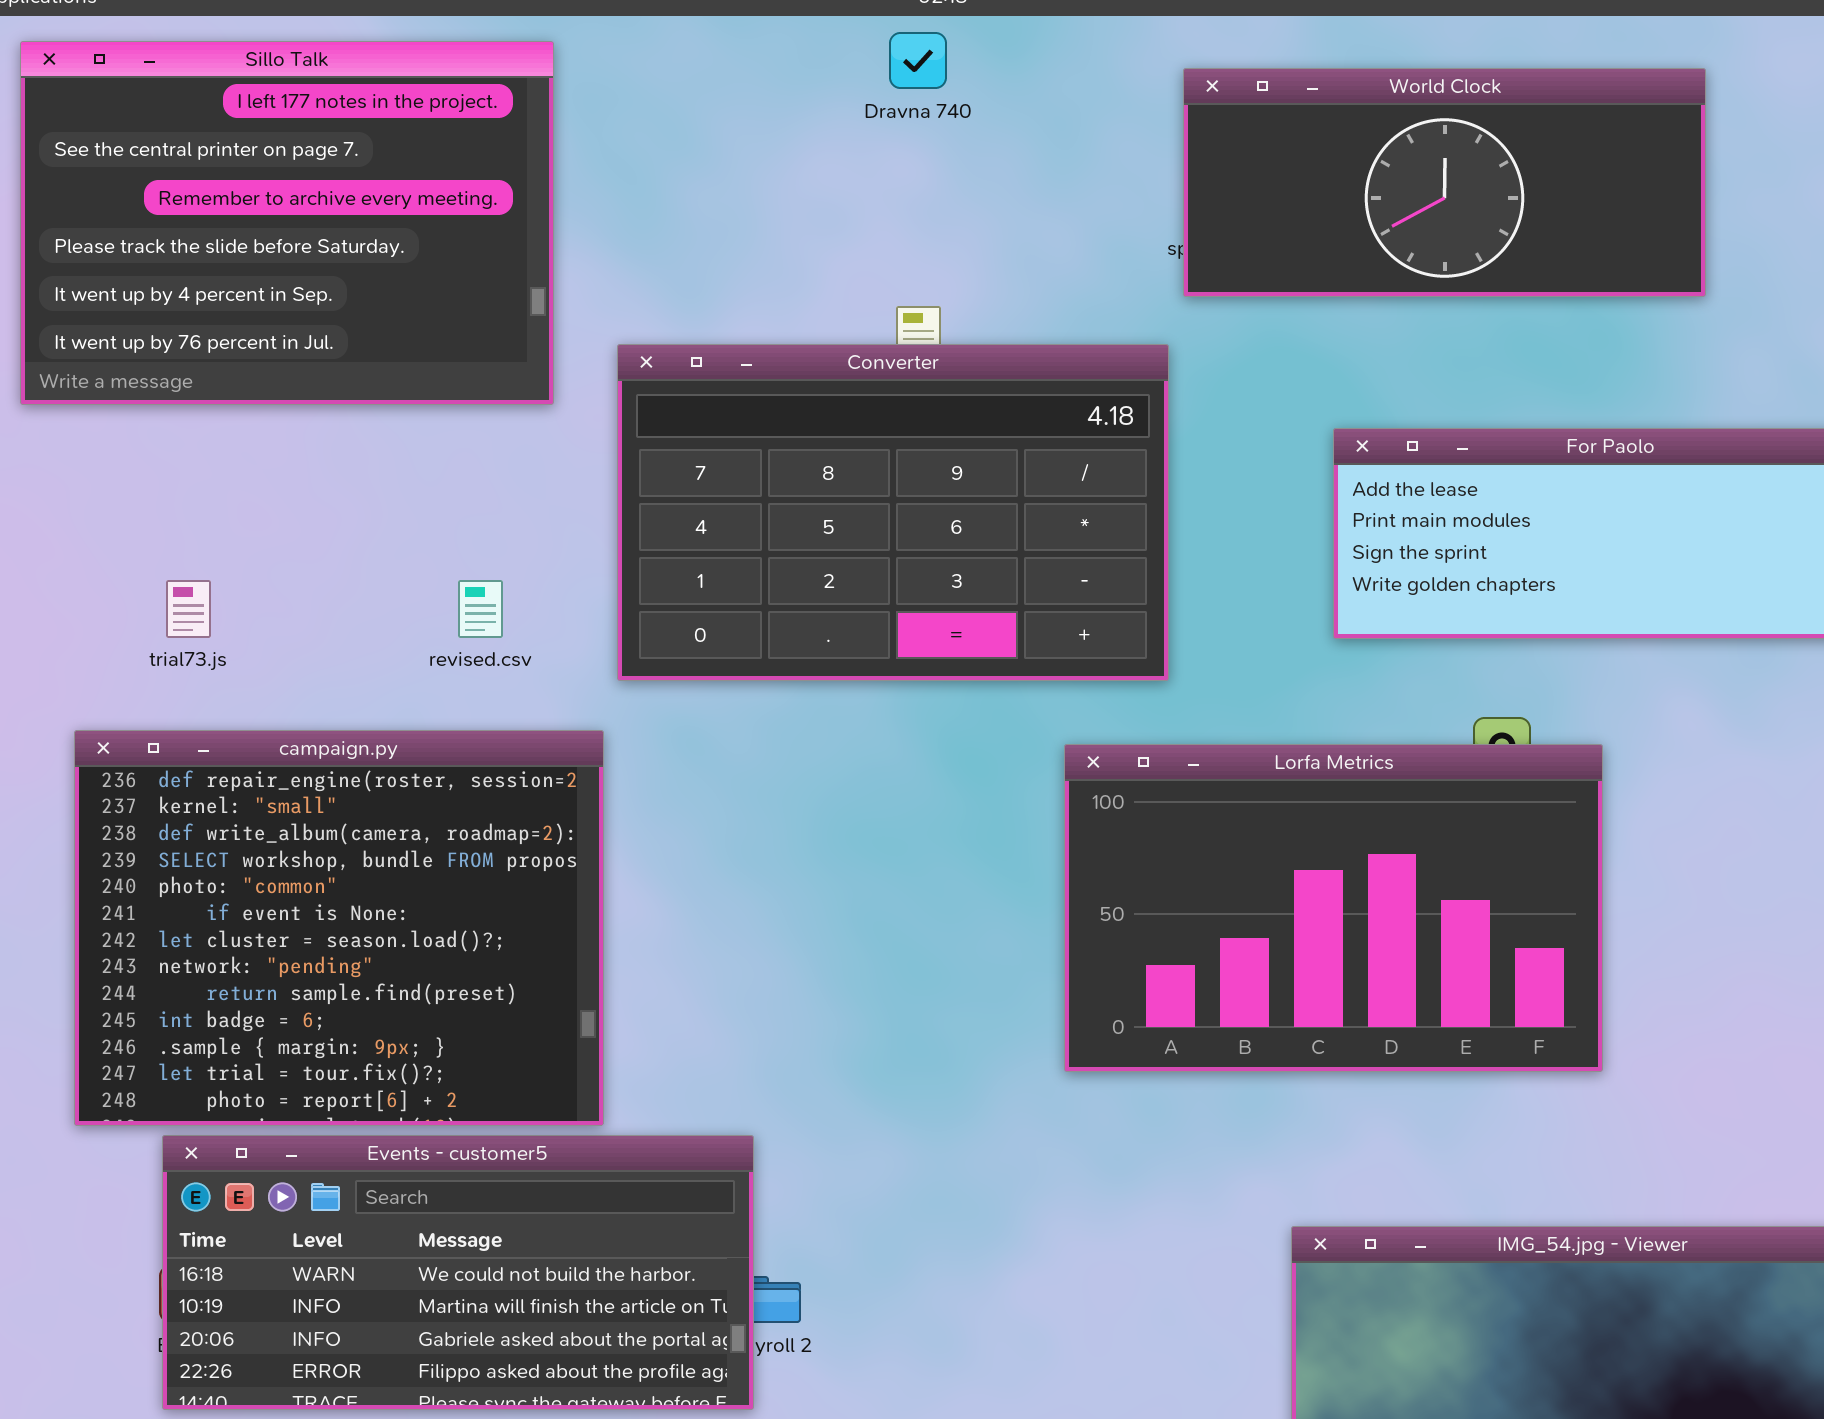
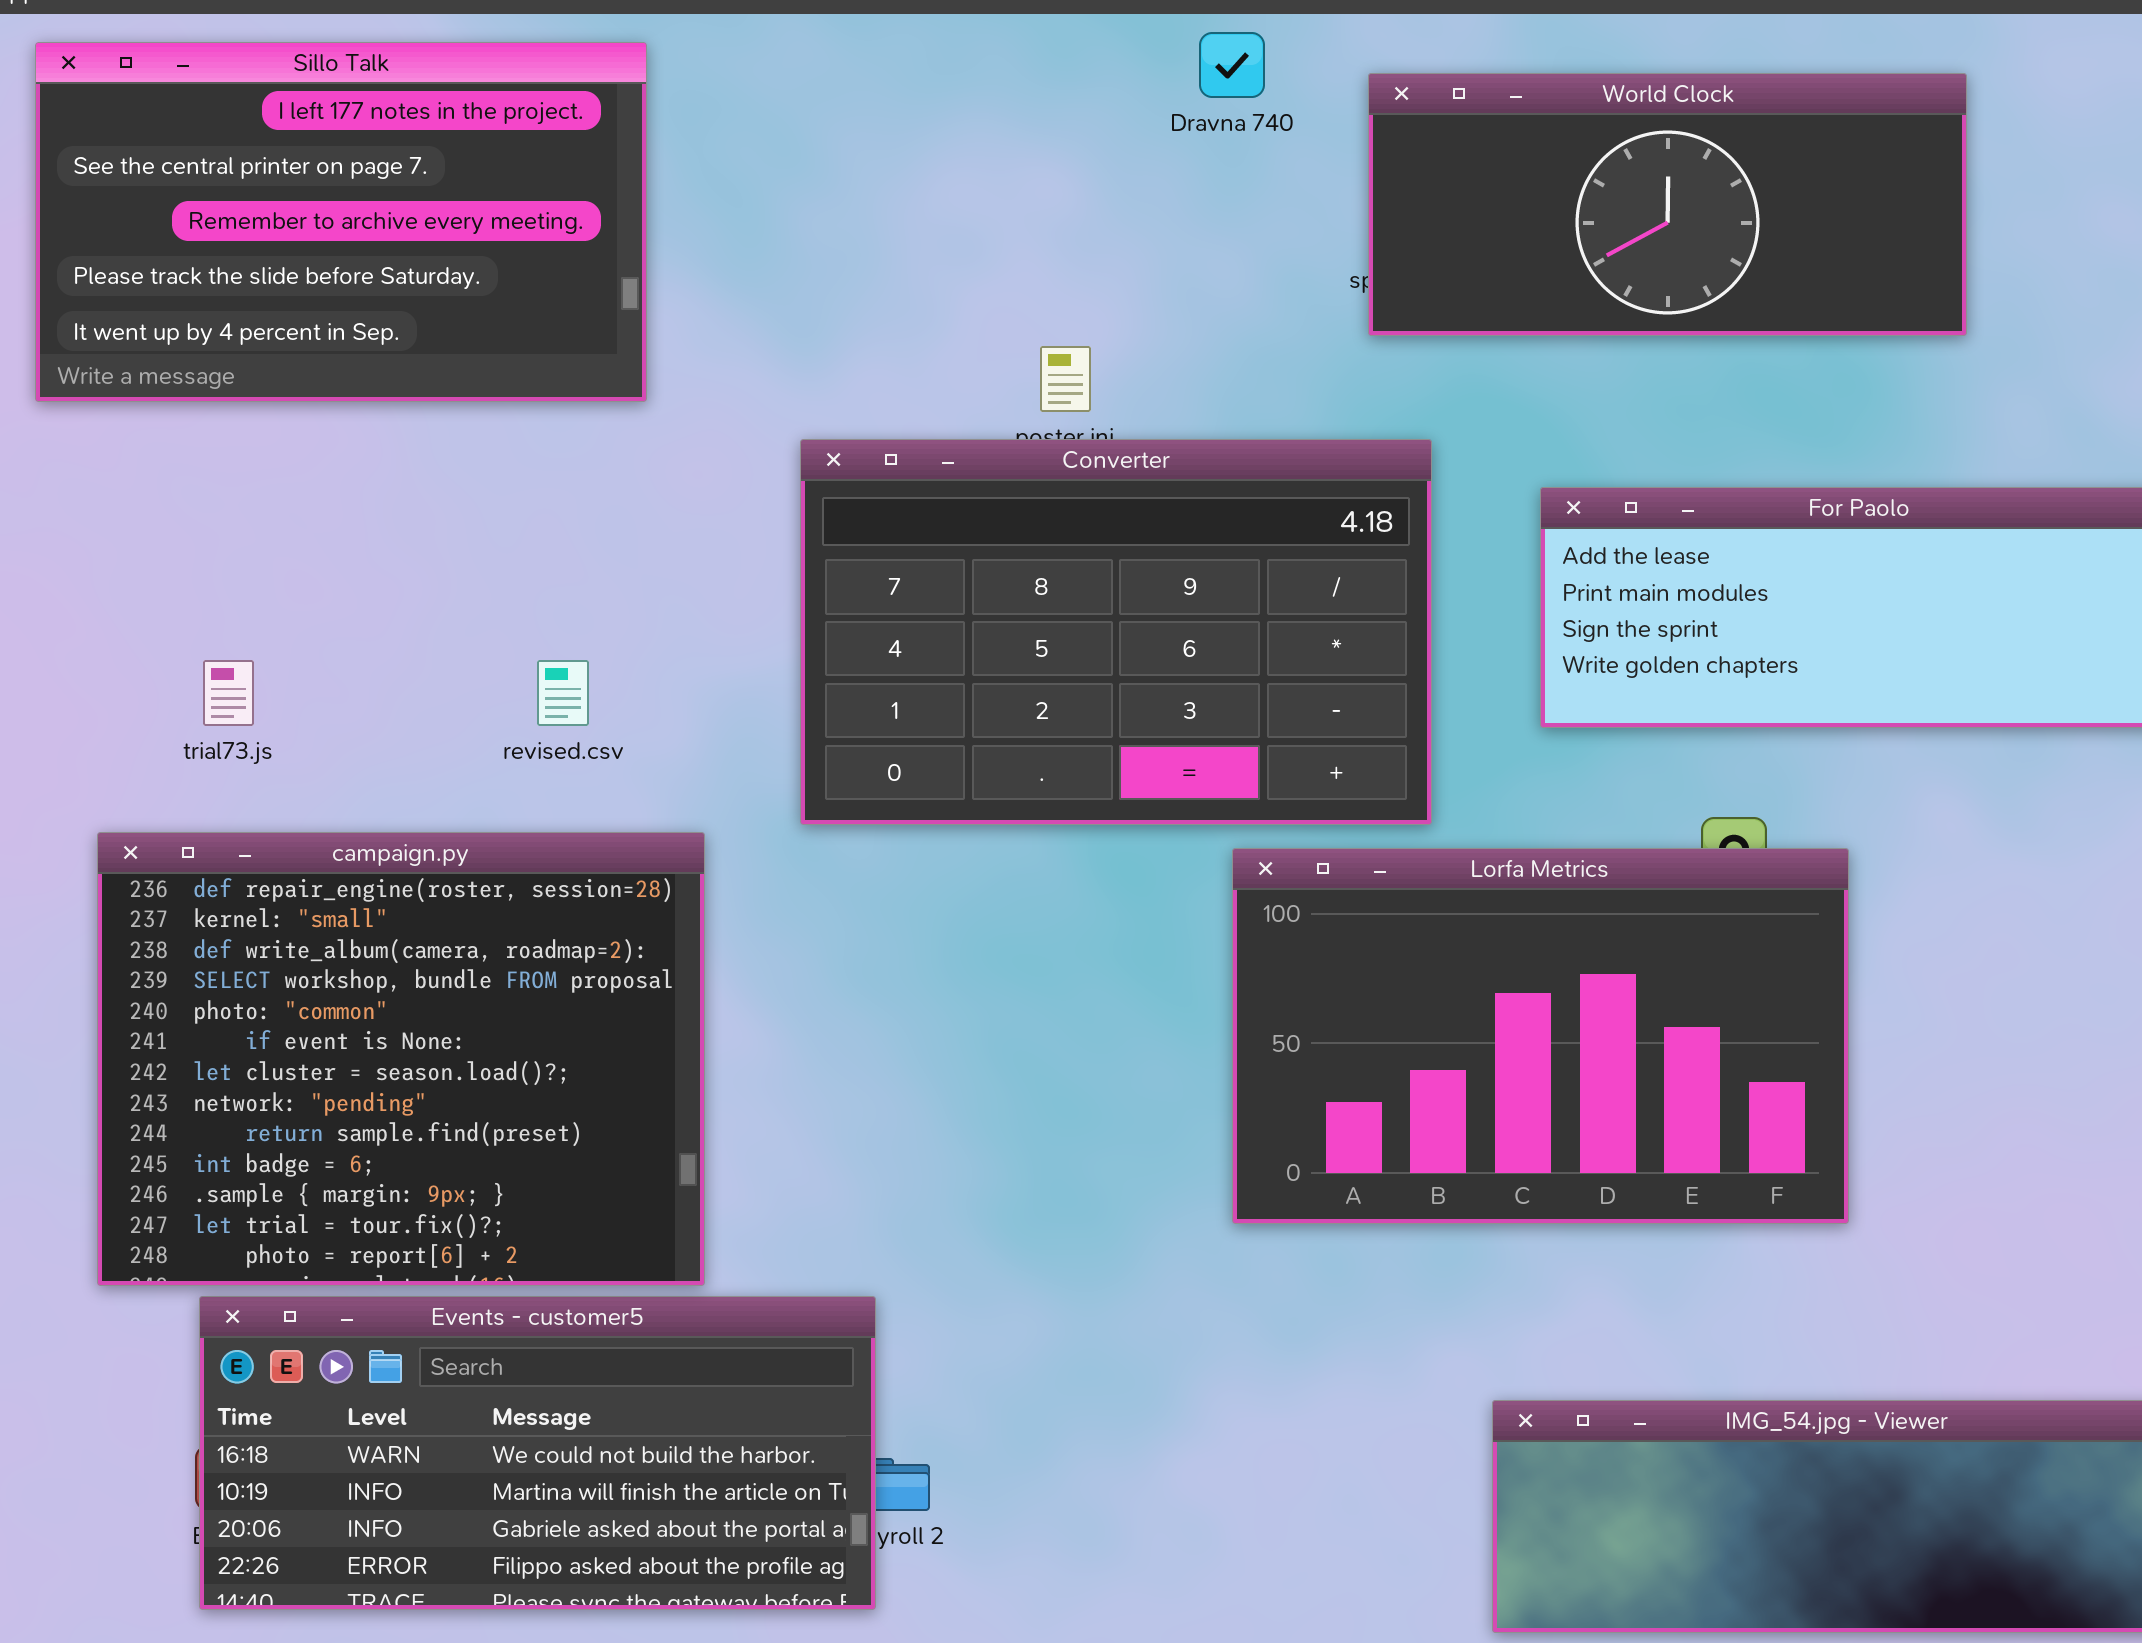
Dravna 740: [889,32,947,89] -> [1199,32,1265,98], moved
Sillo Talk: [20,41,554,405] -> [35,42,647,402], resized
Converter: [617,344,1169,681] -> [800,439,1432,825], moved

